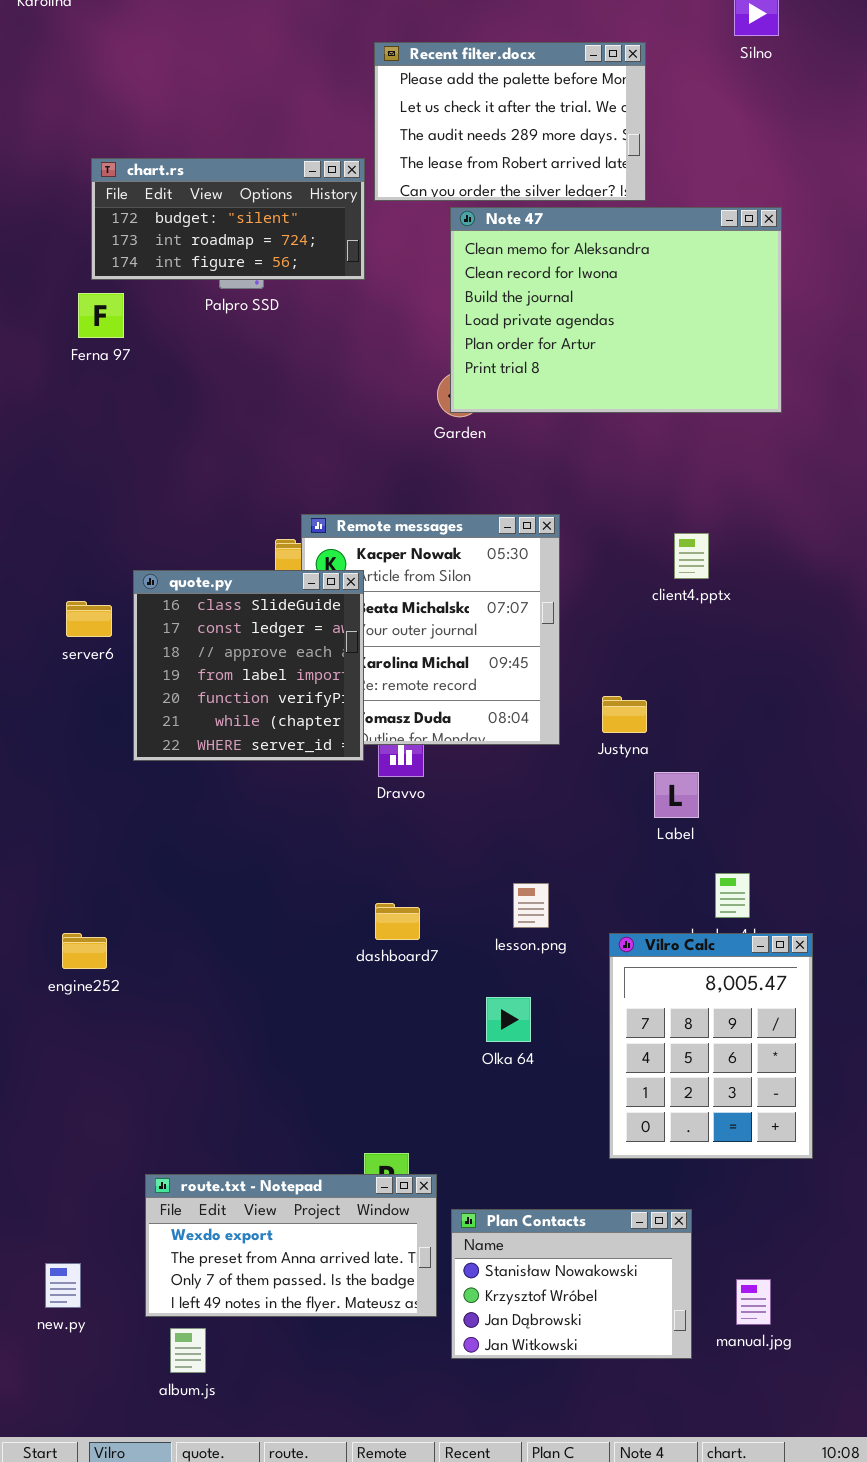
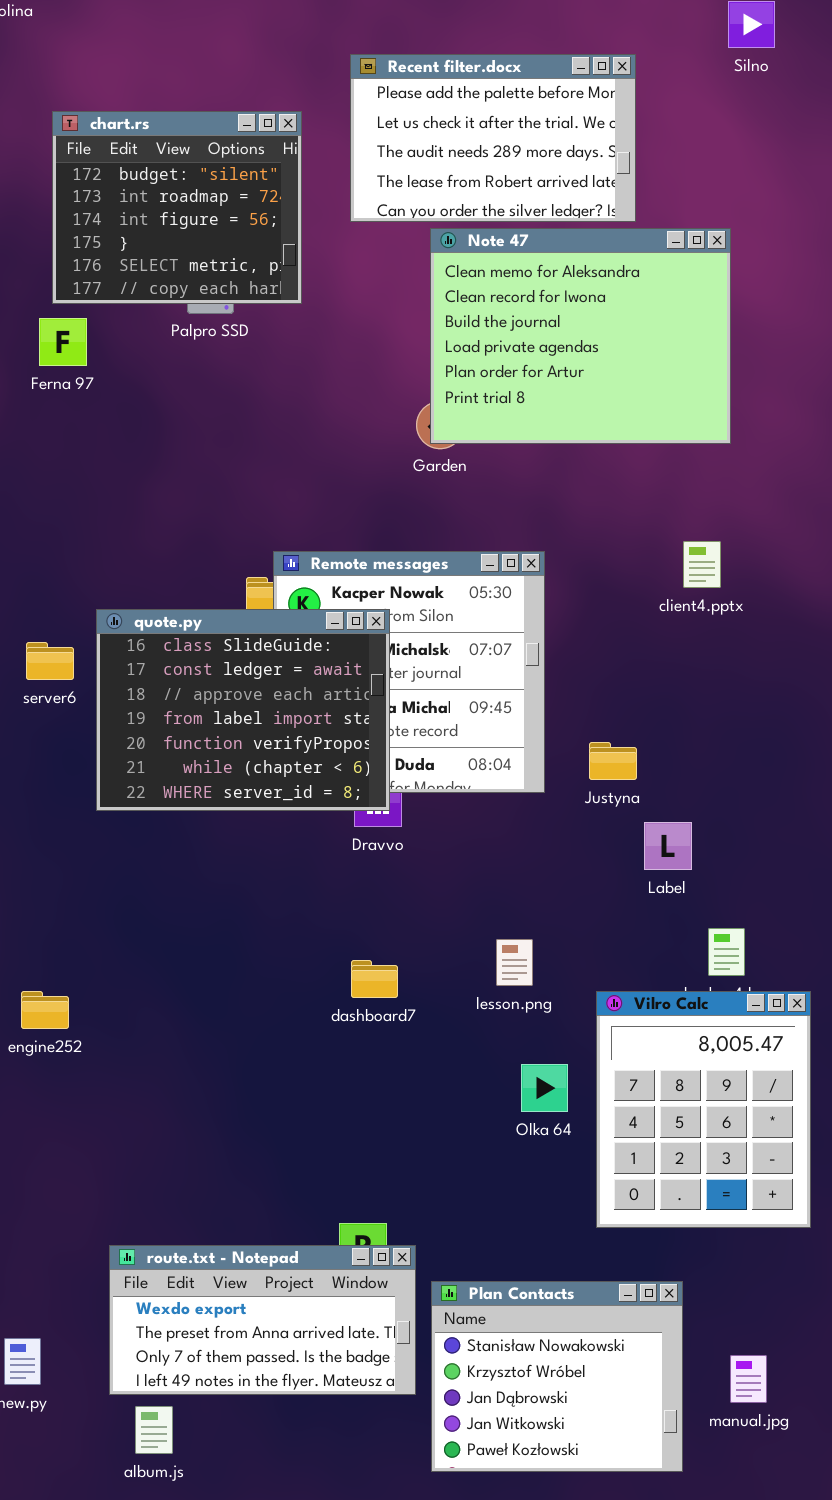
chart.rs: [91,158,365,280] -> [52,111,302,304], resized
Note 47: [450,207,782,413] -> [430,228,731,444], resized
client4.pptx: [674,533,709,579] -> [683,541,721,588], moved
quote.py: [133,570,364,761] -> [96,609,390,811], resized
Olka 64: [486,997,531,1042] -> [521,1064,568,1112], moved
Plan Contacts: [451,1209,692,1359] -> [431,1281,683,1472], resized

